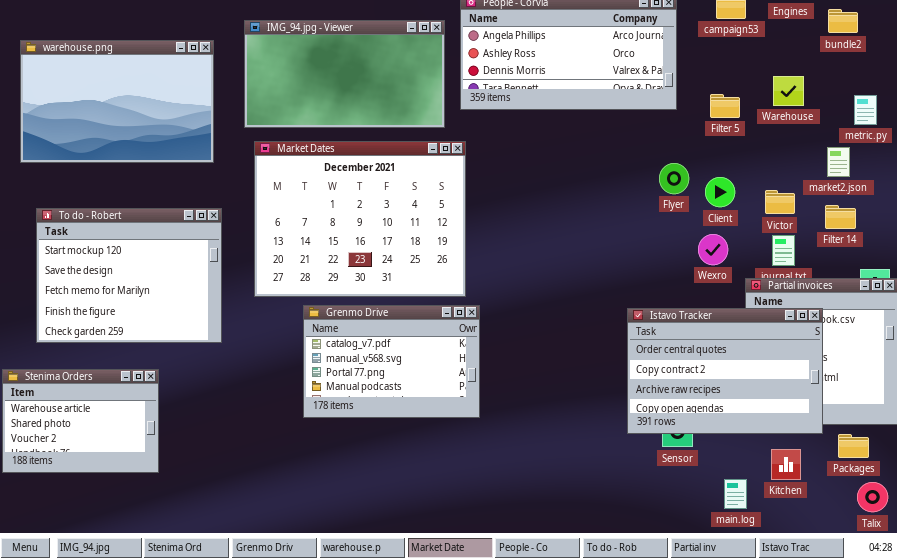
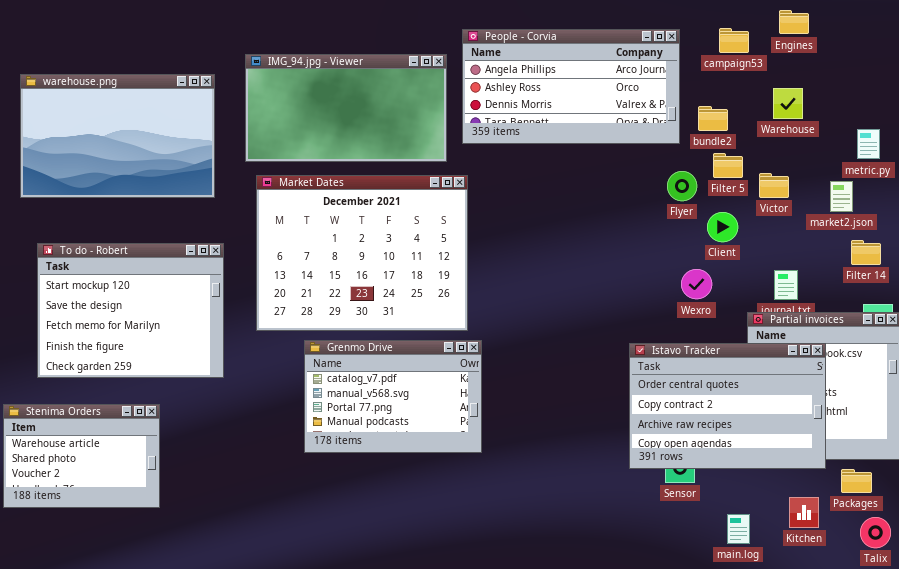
bundle2: [828,9,858,33] -> [698,106,728,131], moved
Warehouse: [773,76,804,106] -> [773,88,803,119], moved
Filter 5: [710,94,740,118] -> [713,153,743,178], moved
Flyer: [659,163,689,194] -> [667,171,697,201], moved
Victor: [765,190,795,214] -> [759,173,789,198], moved
Filter 14: [825,205,856,229] -> [851,240,881,265], moved
Wexro: [698,234,728,265] -> [681,269,712,299], moved
Kitchen: [771,449,801,480] -> [789,497,819,528], moved

